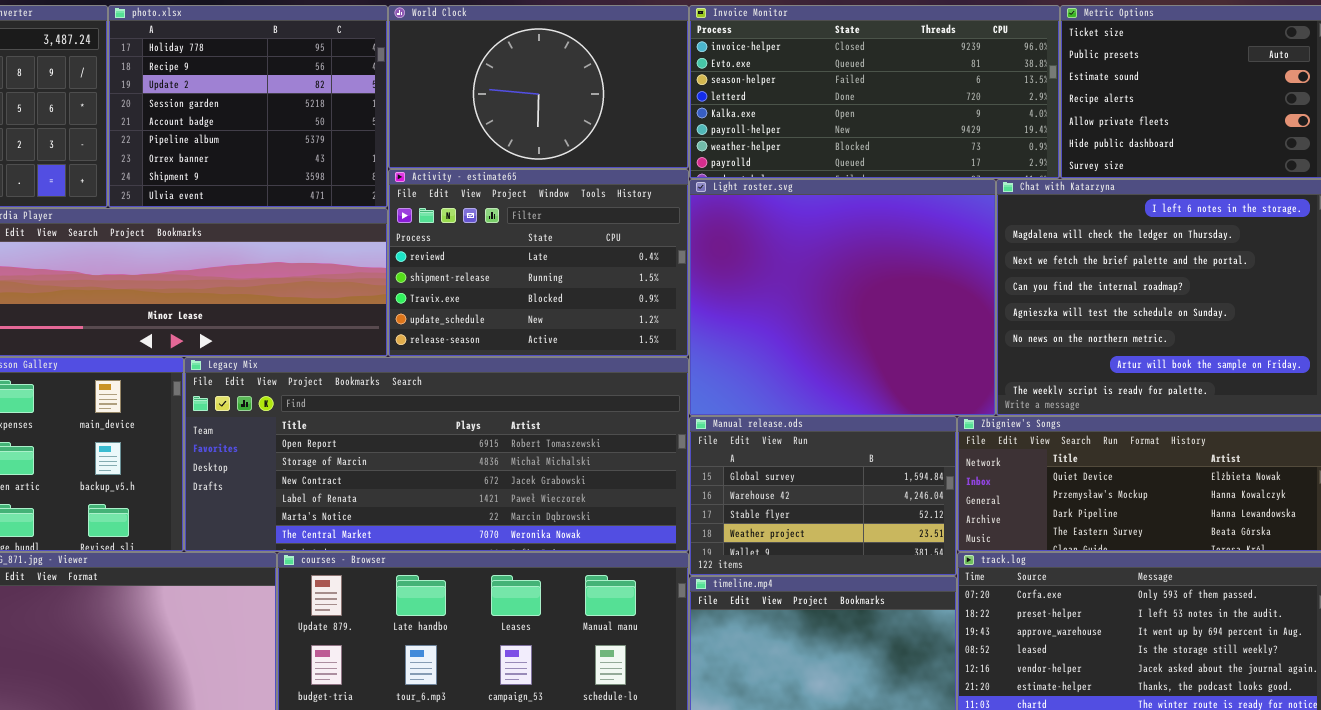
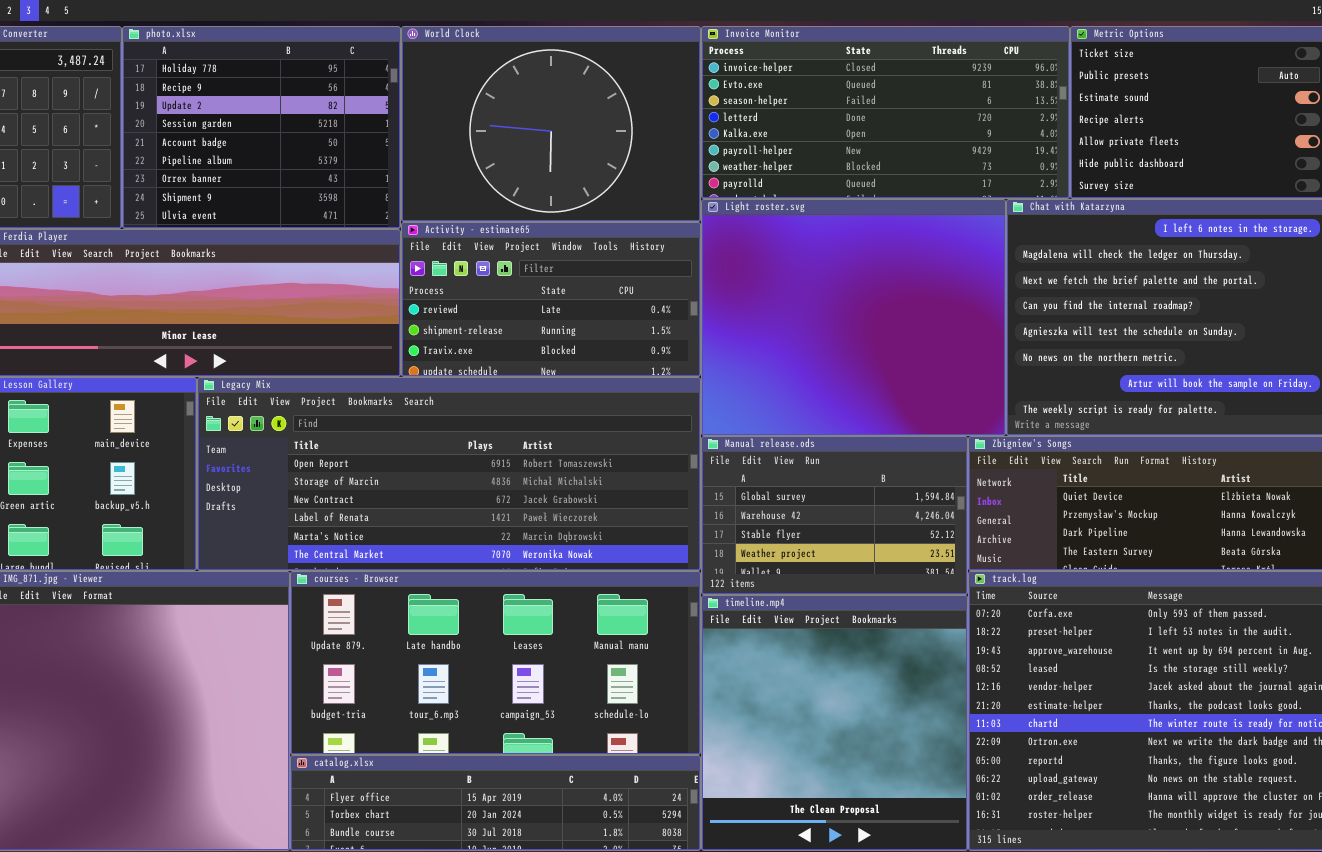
World Clock: [388,5,689,169] -> [401,26,701,222], resized
Activity - estimate65: [388,169,689,357] -> [401,222,701,377], resized

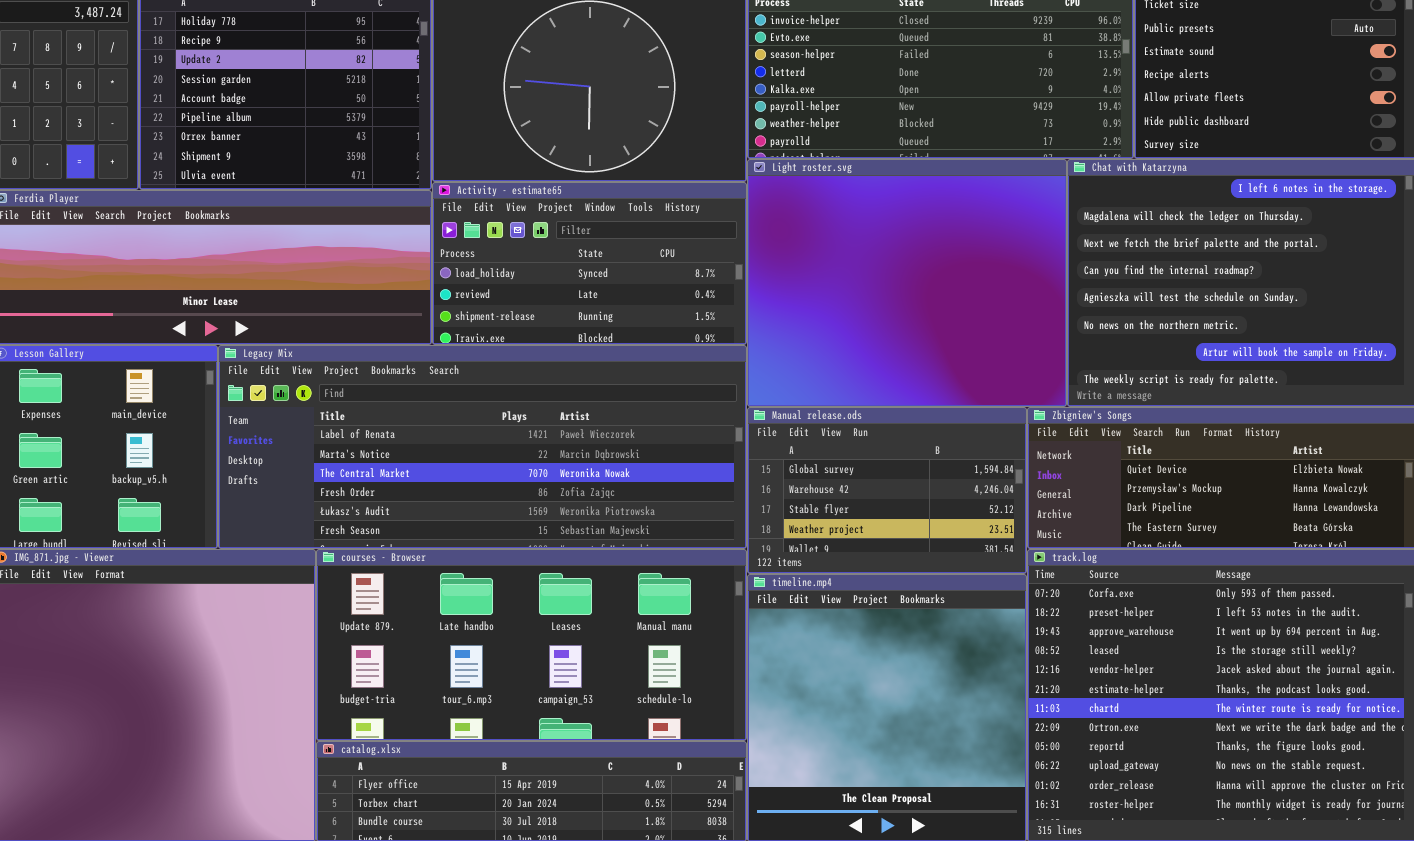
Activity - estimate65: [401,222,701,377] -> [432,182,747,345], scrolled up 1 row
Legacy Mix: [197,377,701,571] -> [218,345,747,549], scrolled down 3 rows

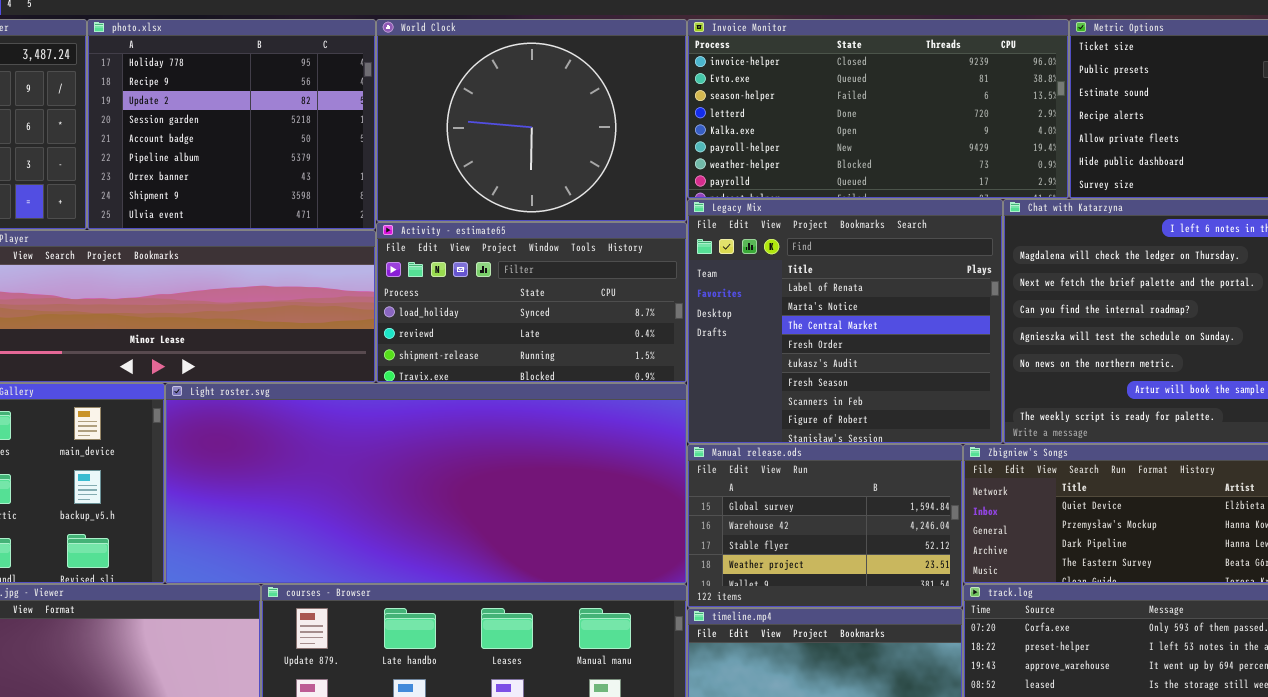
Light roster.svg: [747,159,1067,407] -> [165,383,687,584], moved, resized
Legacy Mix: [218,345,747,549] -> [687,199,1003,444], moved, resized

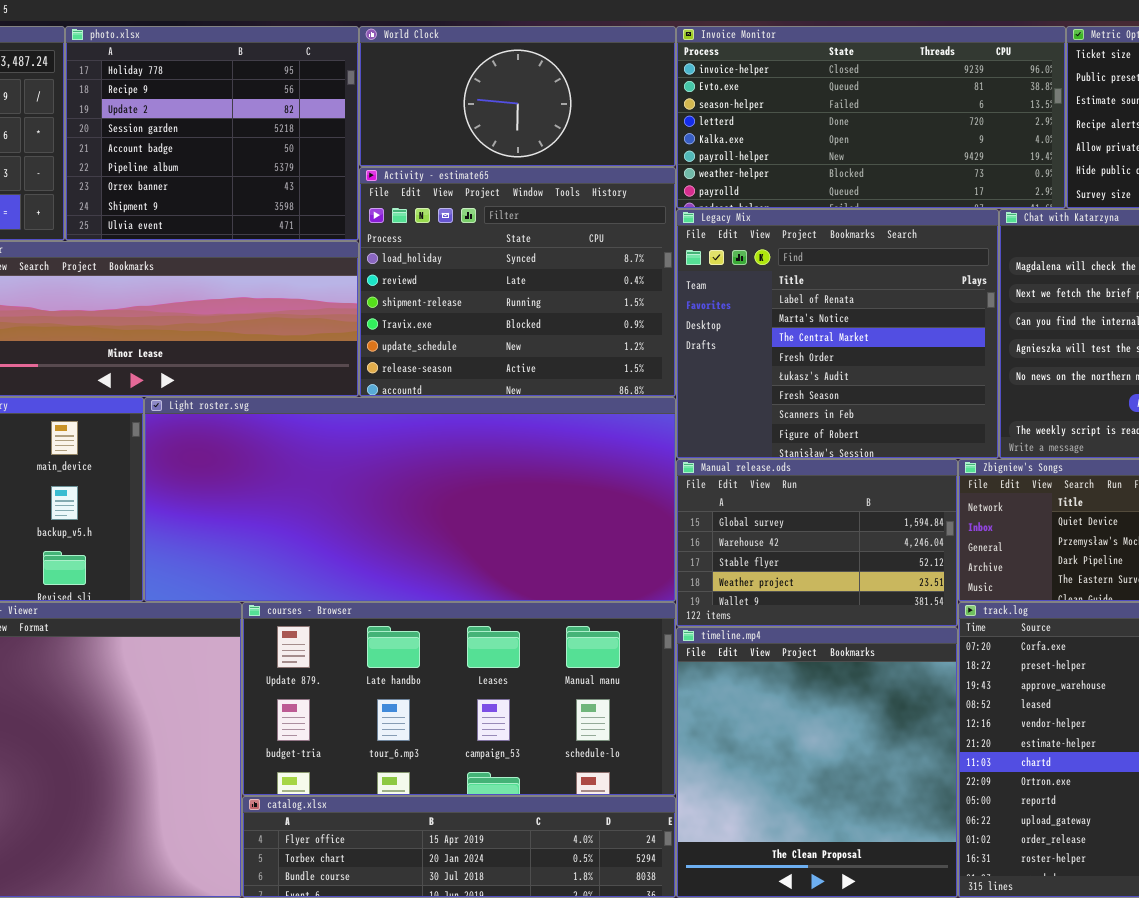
World Clock: [376,19,687,222] -> [359,26,676,167], resized
Activity - estimate65: [376,222,687,383] -> [359,167,676,397], resized

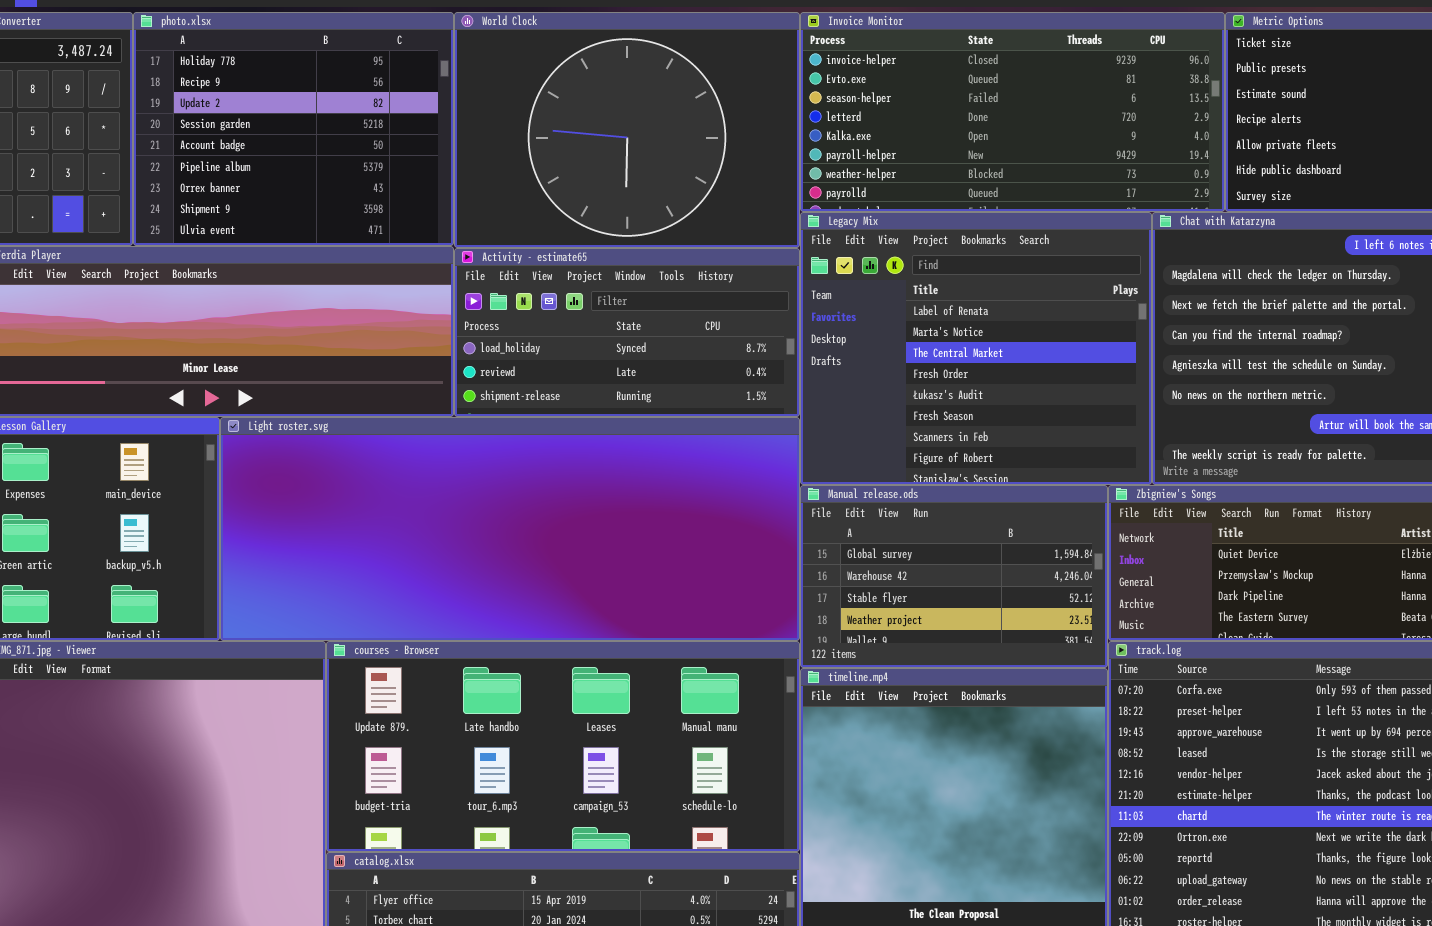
World Clock: [359,26,676,167] -> [454,12,800,248], resized
Activity - estimate65: [359,167,676,397] -> [454,248,800,417], resized

